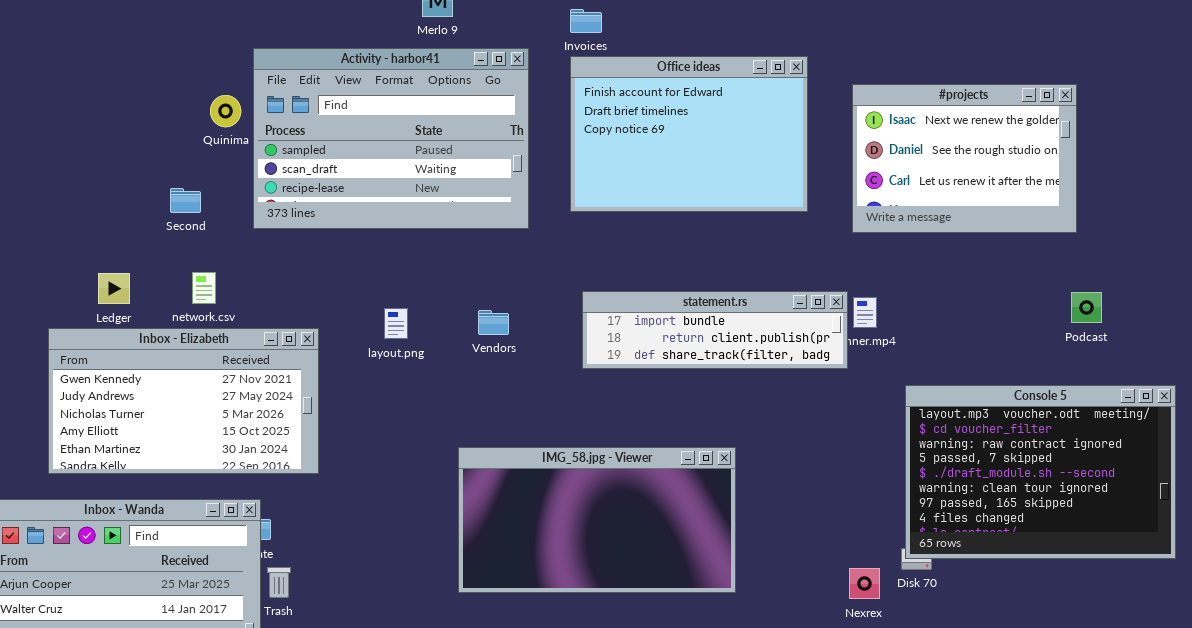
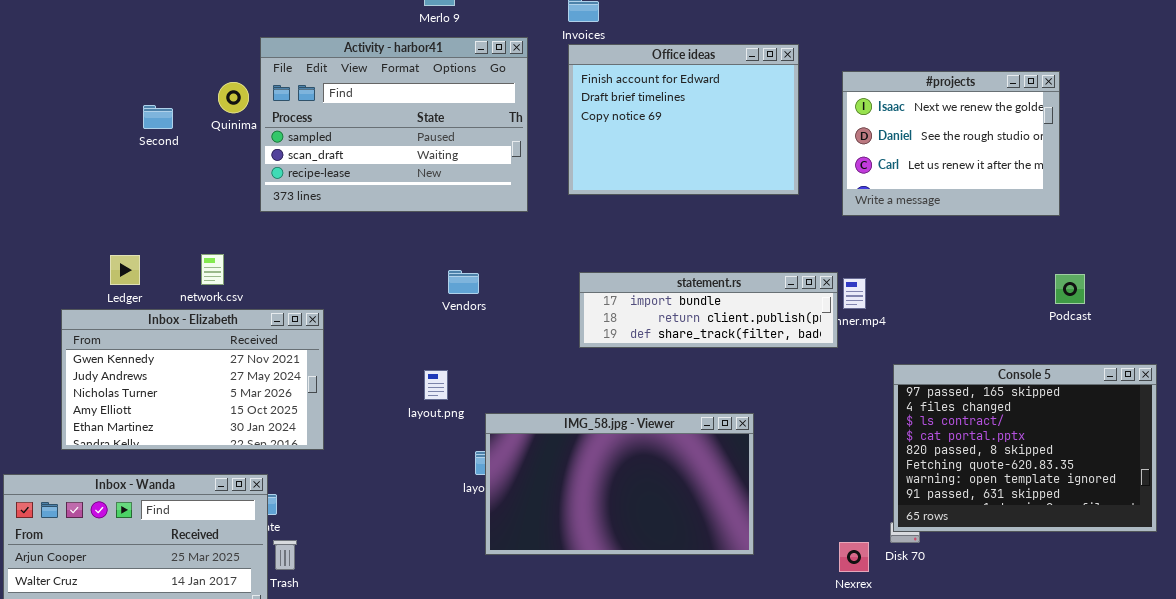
Second: [170,188,201,213] -> [143,105,173,129], moved
layout.png: [384,308,408,339] -> [424,370,448,400], moved
Vendors: [478,310,509,335] -> [448,270,479,294], moved
Console 5: [905,385,1176,559] -> [893,364,1157,532], scrolled down 6 rows
IMG_58.jpg - Viewer: [458,447,736,593] -> [485,413,754,555], moved

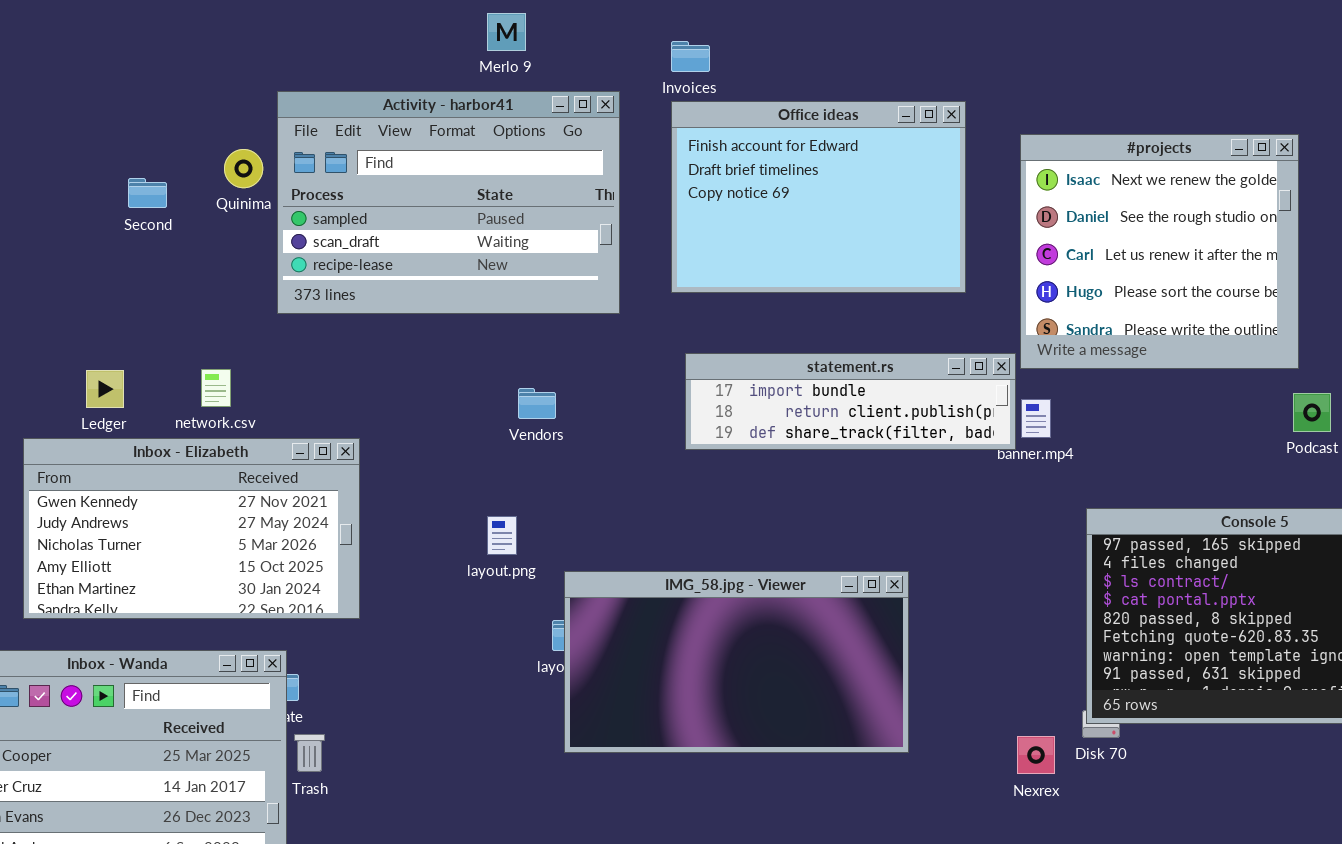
#projects: [842,71,1060,216] -> [1020,134,1299,369], resized
statement.rs: [579,272,838,348] -> [685,353,1016,450], moved

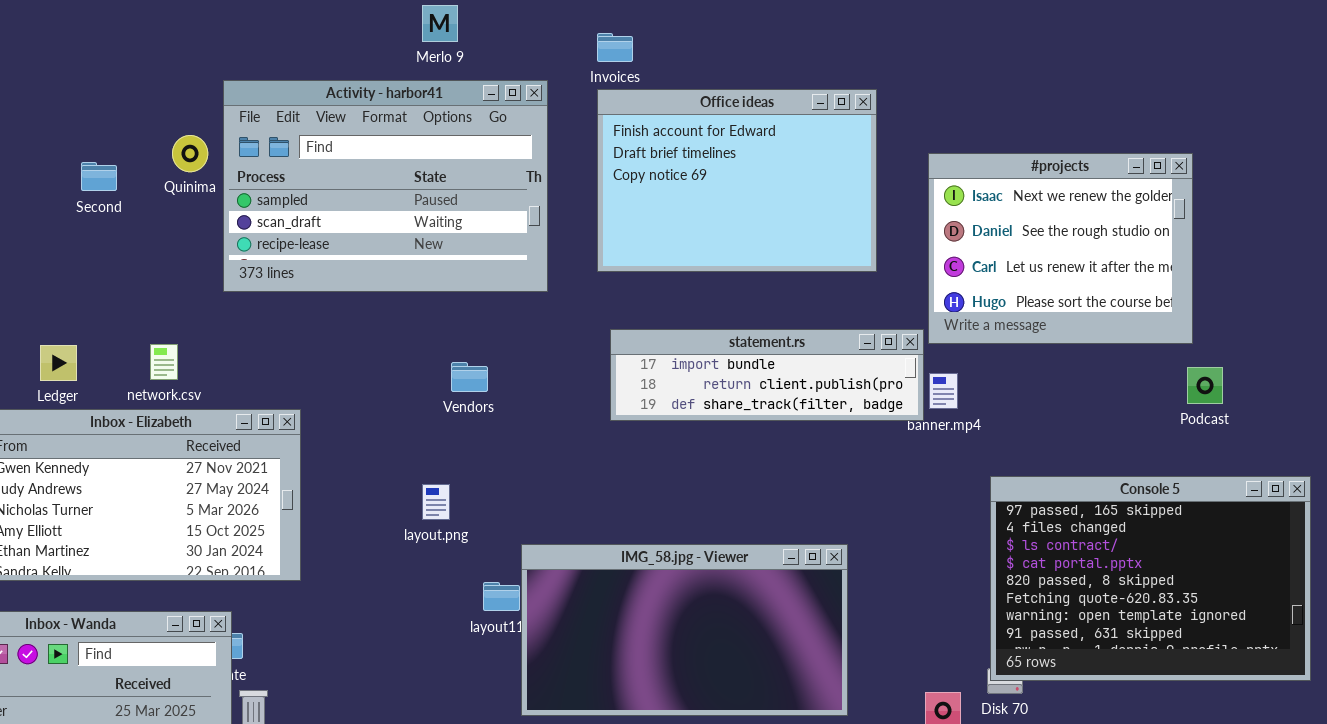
#projects: [1020,134,1299,369] -> [928,153,1193,344], resized
IMG_58.jpg - Viewer: [564,571,909,753] -> [521,544,848,716], moved

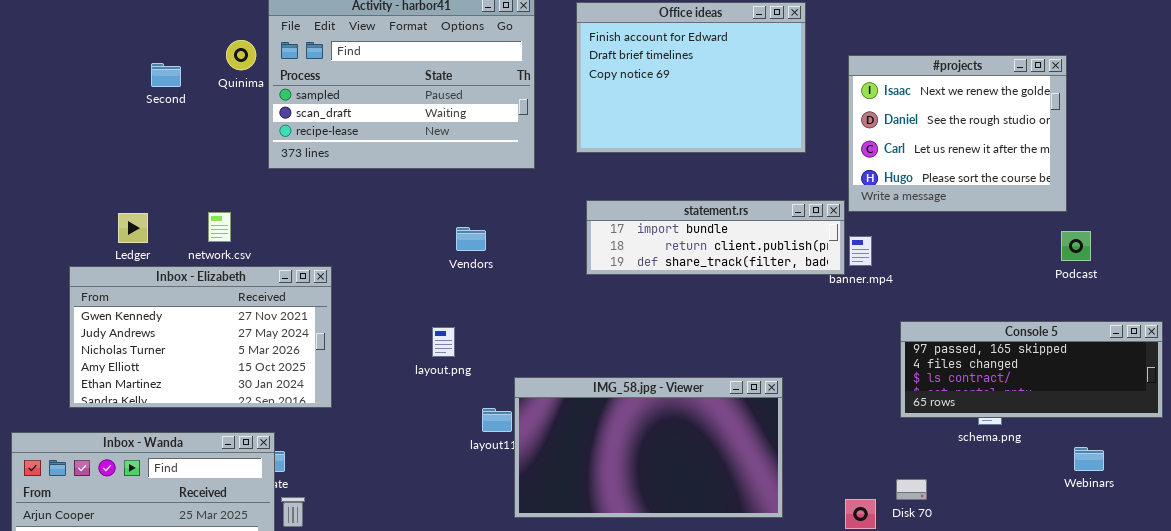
Console 5: [990,476,1311,681] -> [900,321,1163,418], resized

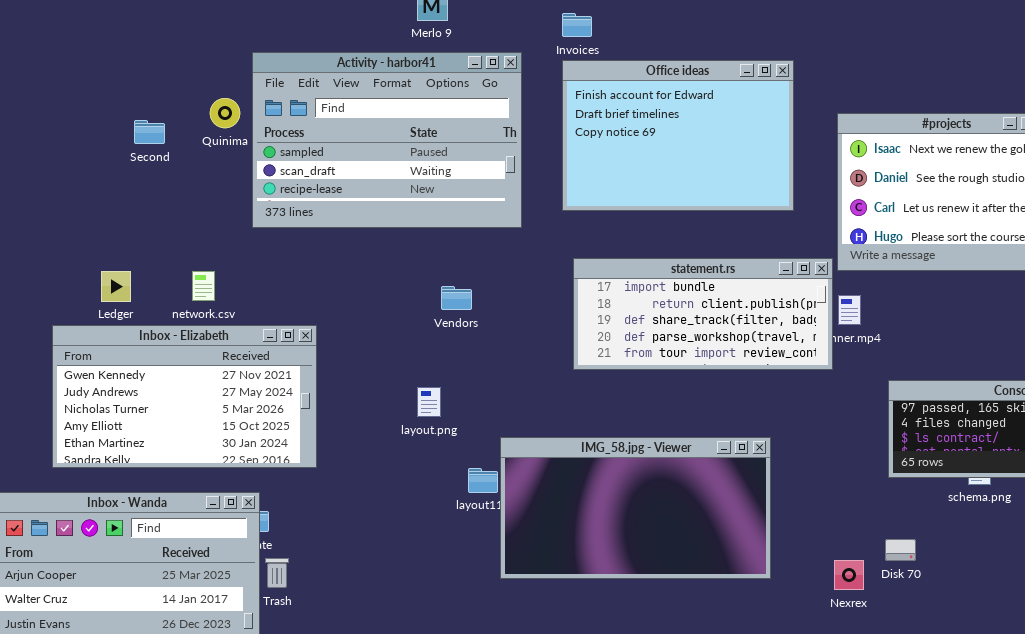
statement.rs: [586,200,845,275] -> [573,258,833,370], resized

